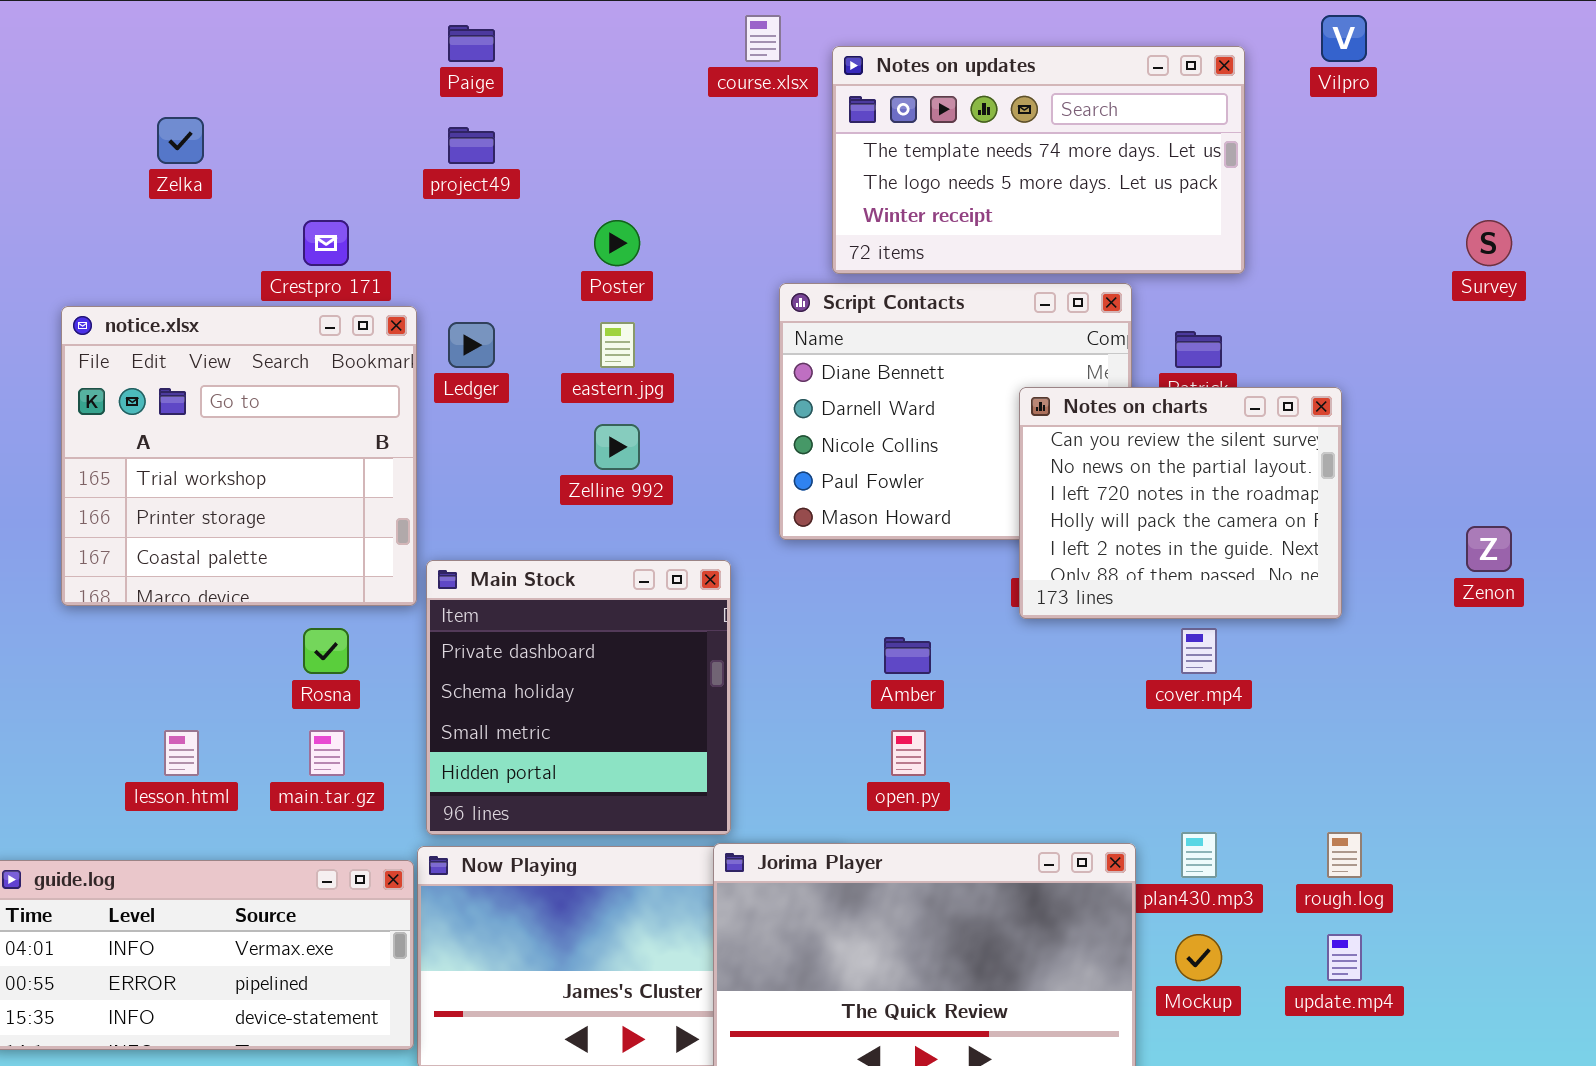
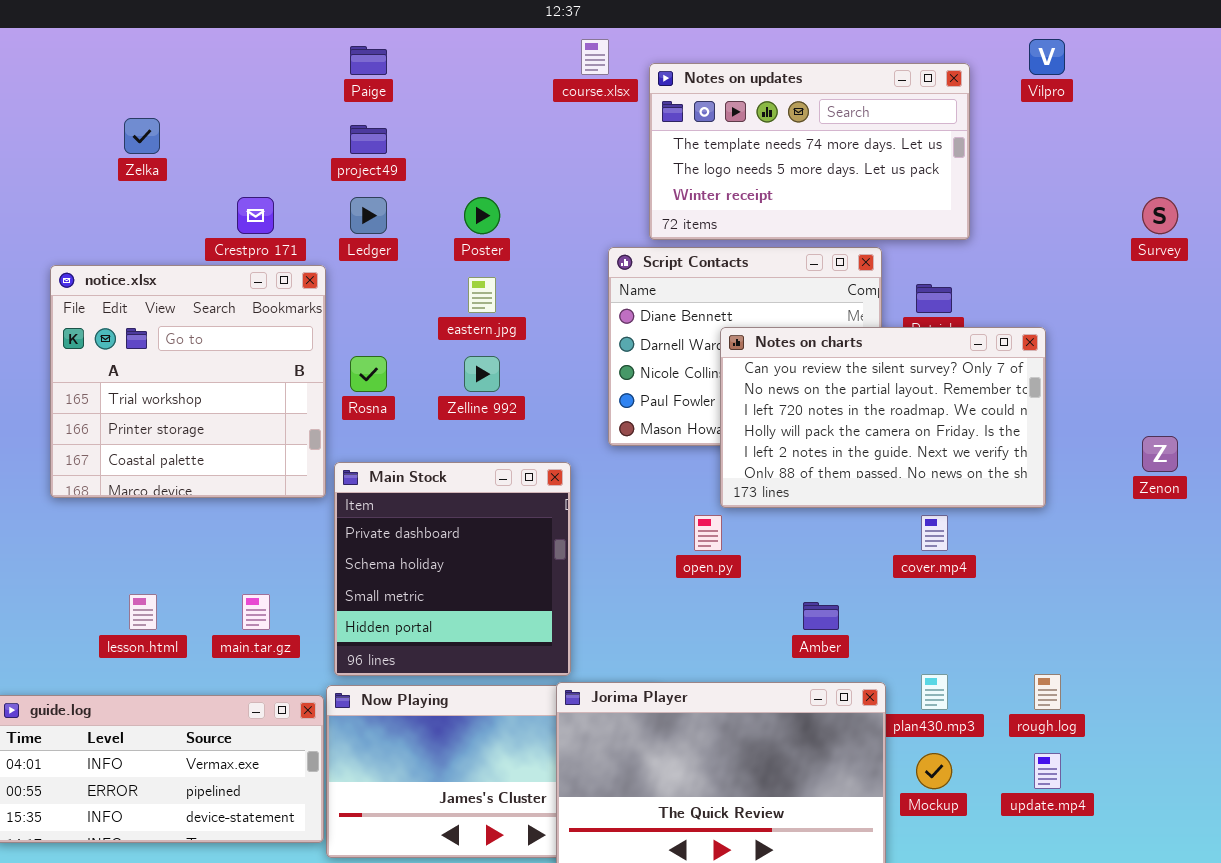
Ledger: [448,322,495,368] -> [350,197,387,234], moved
Notes on charts: [1019,387,1342,619] -> [720,327,1046,508], resized
Rosna: [303,628,349,674] -> [350,356,387,392], moved
Amber: [884,637,931,674] -> [803,602,839,630], moved
open.py: [891,730,926,776] -> [694,515,722,551], moved

